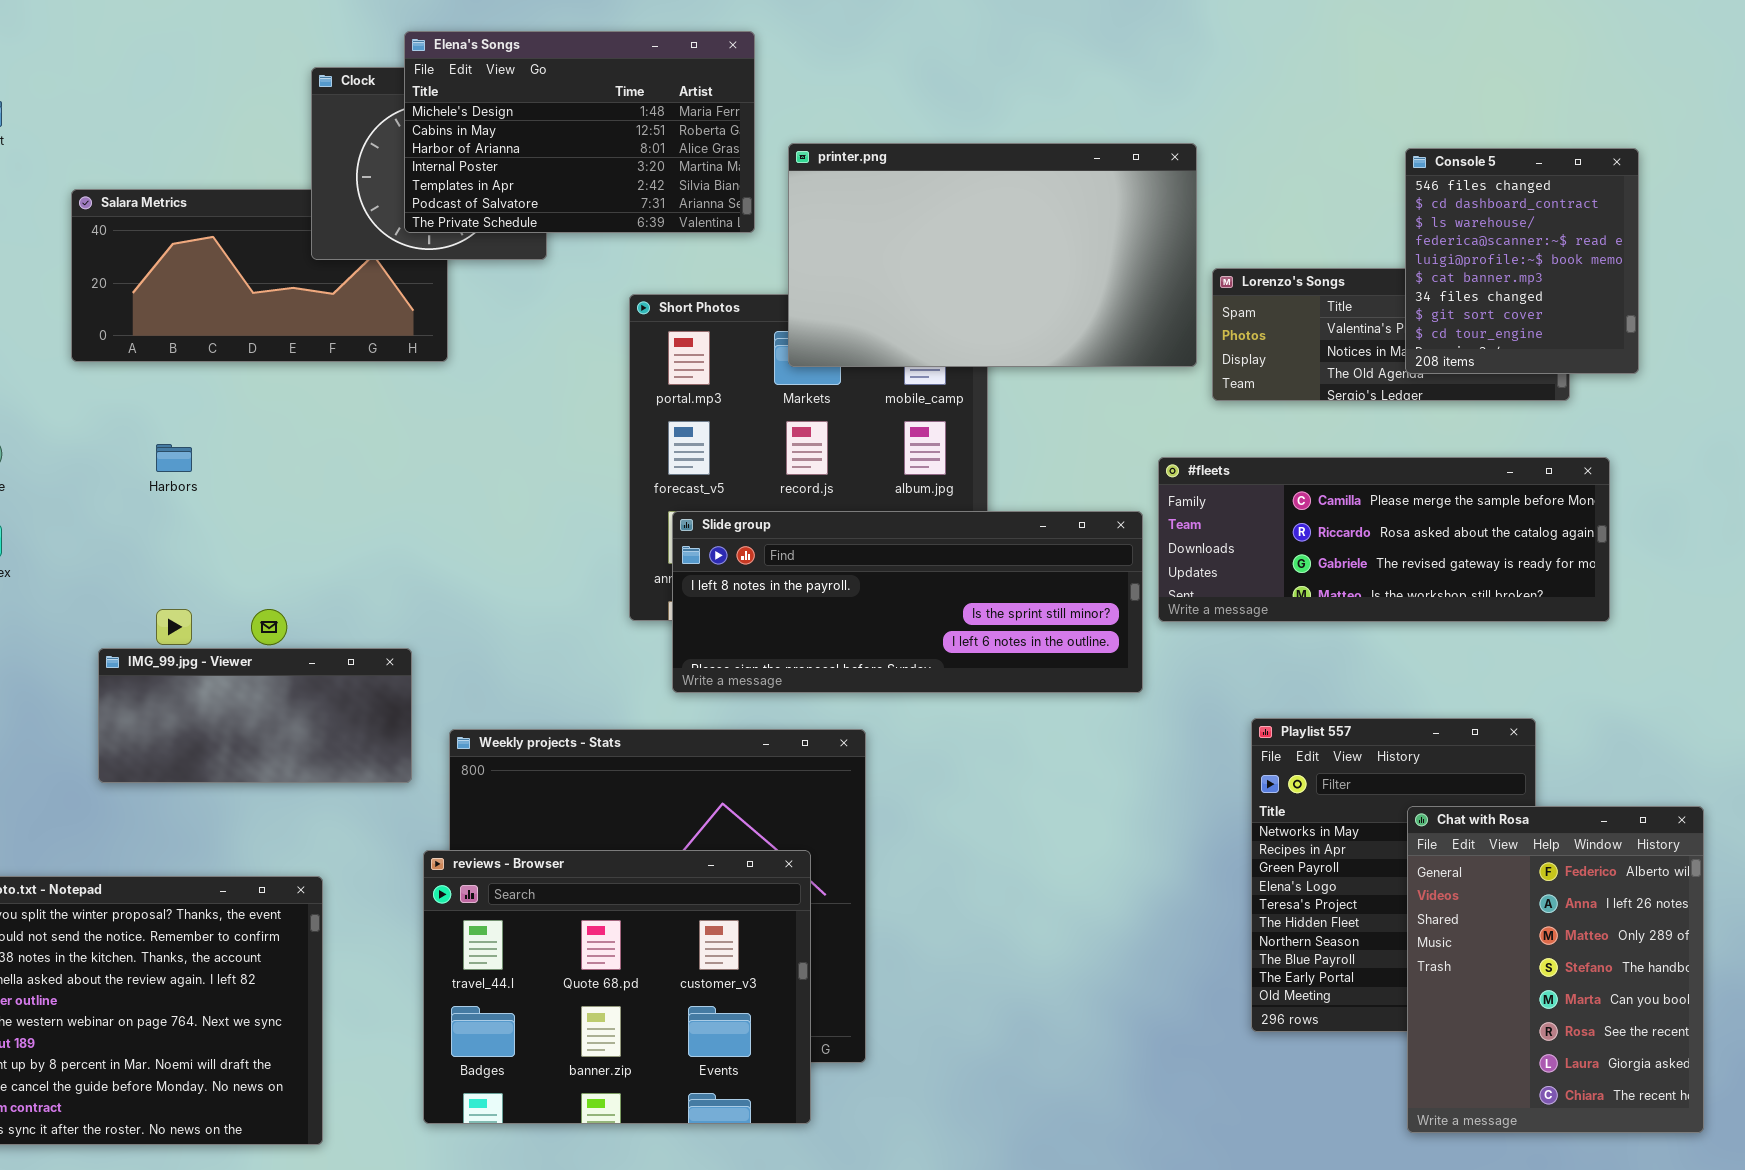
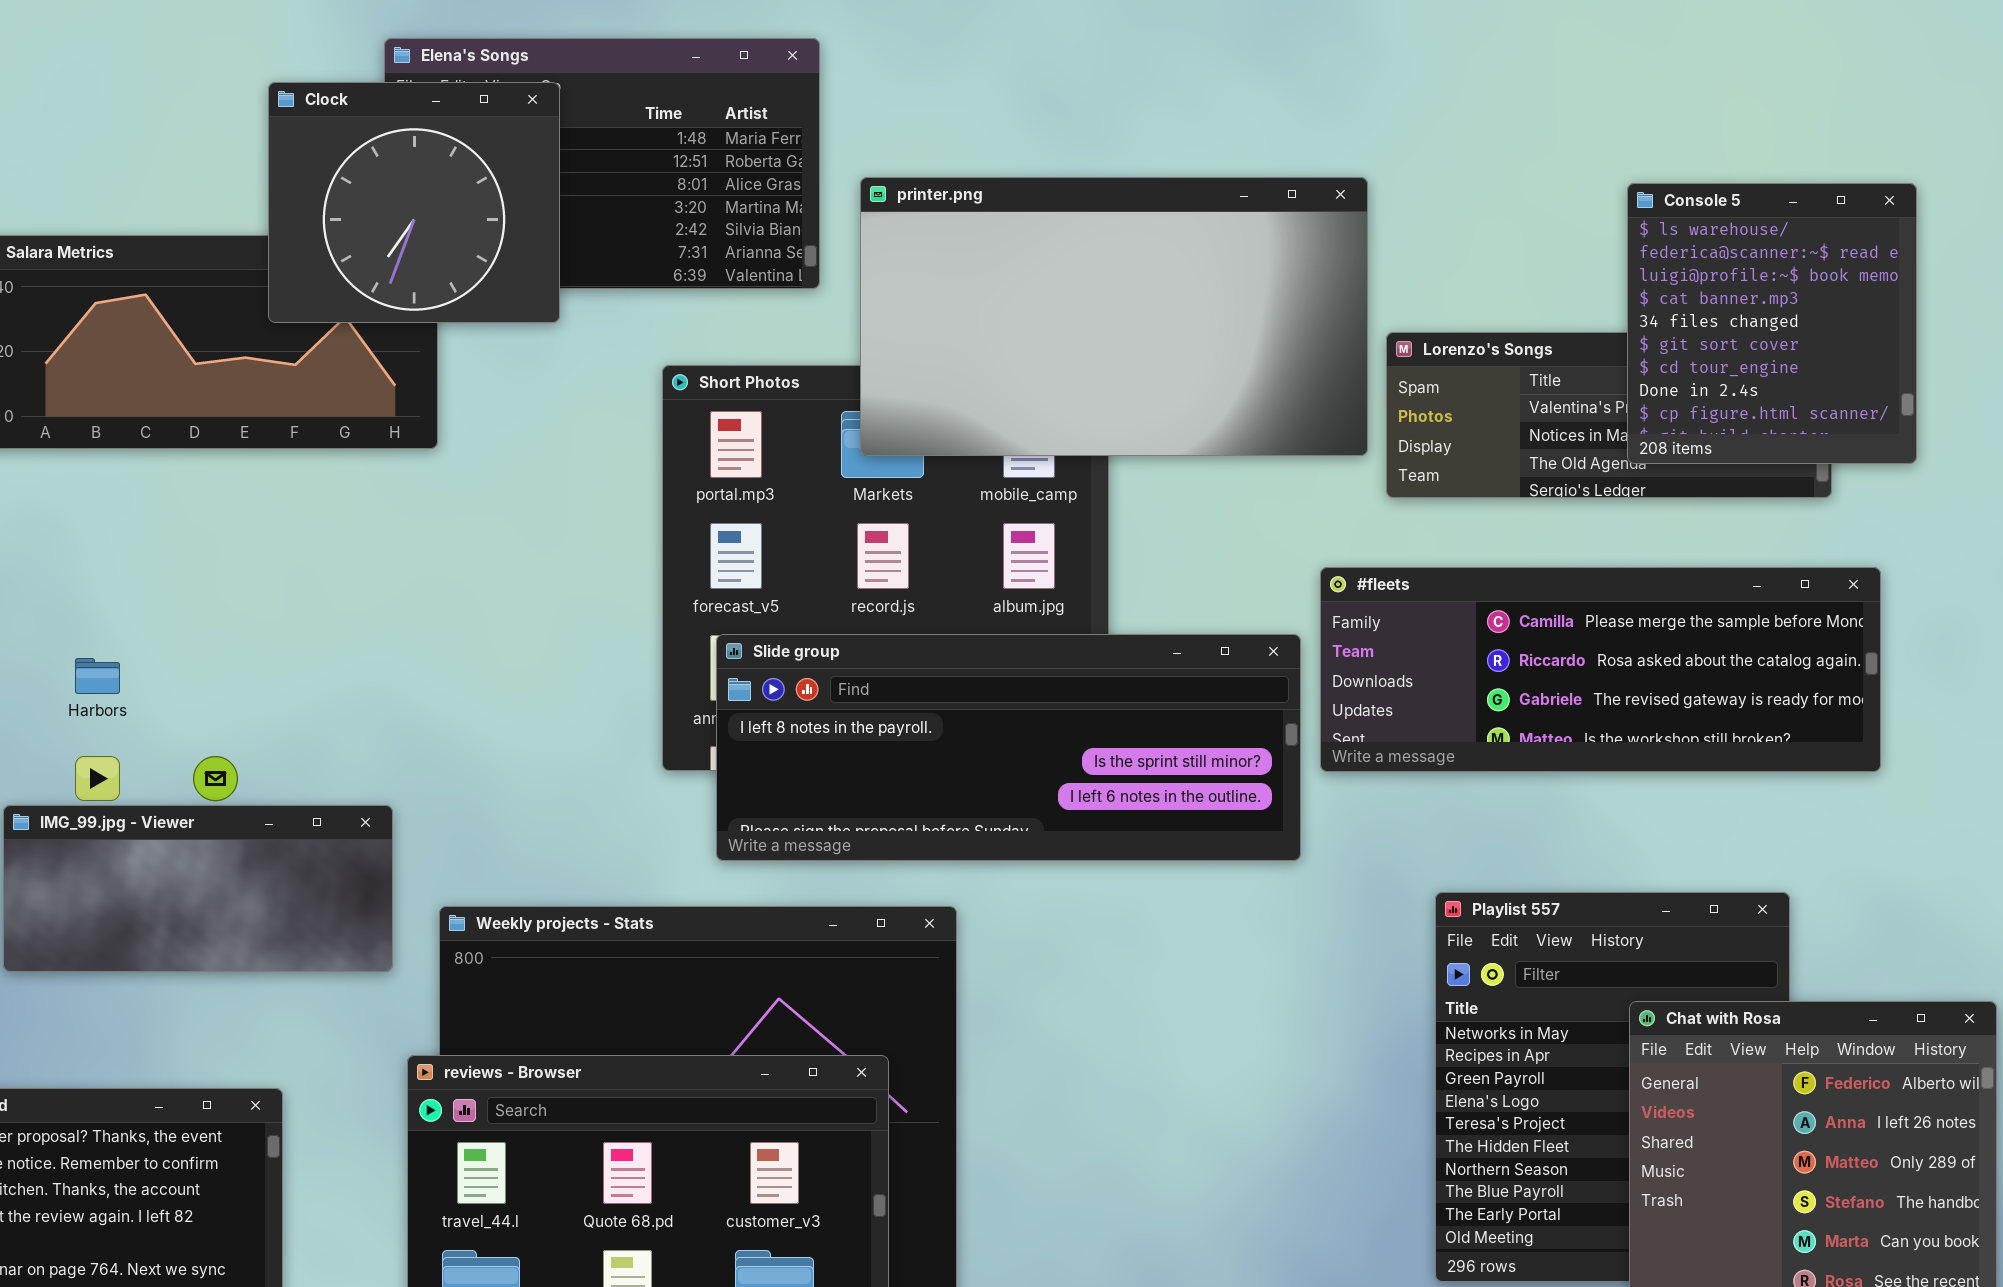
Clock: [311,67,547,260] -> [268,82,560,323], raised
Console 5: [1405,148,1639,374] -> [1627,183,1917,464], scrolled down 2 rows
Harbors: [156,444,192,472] -> [75,658,120,694], moved

